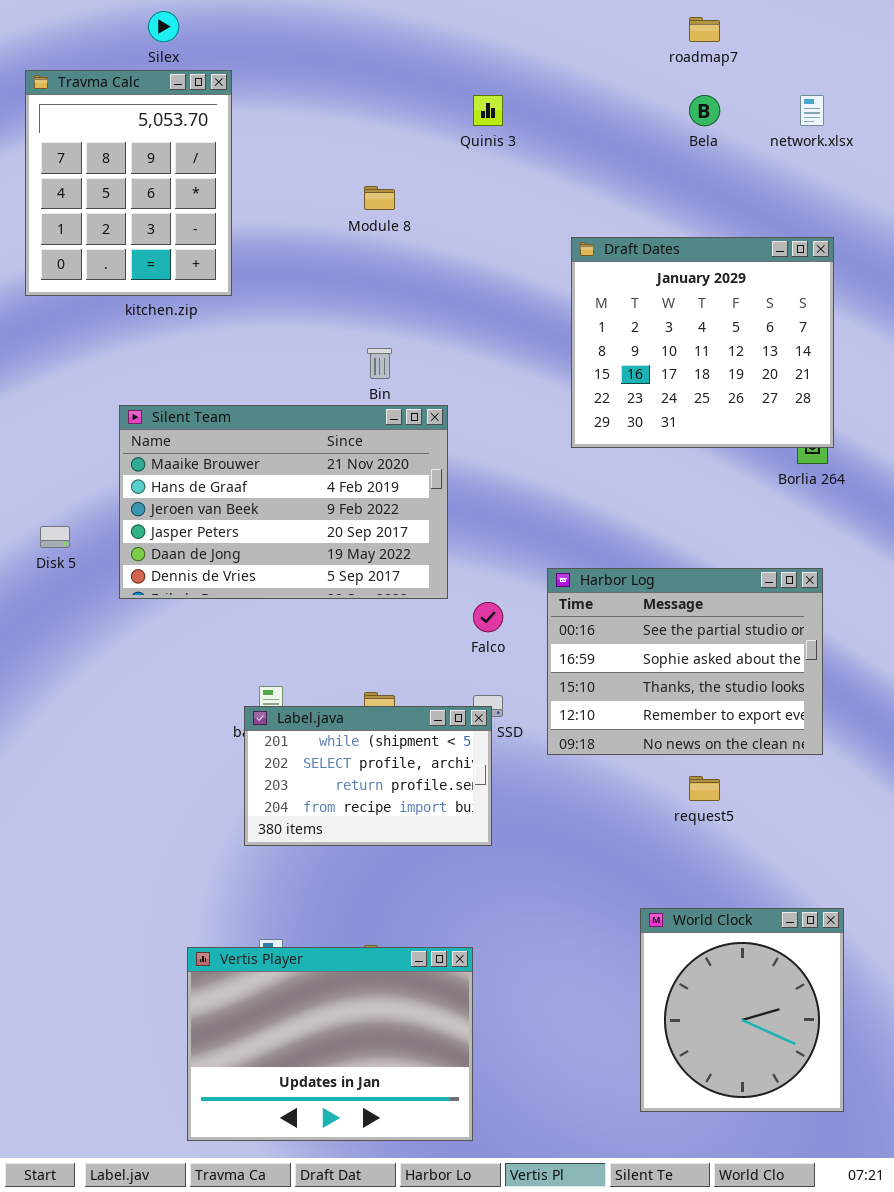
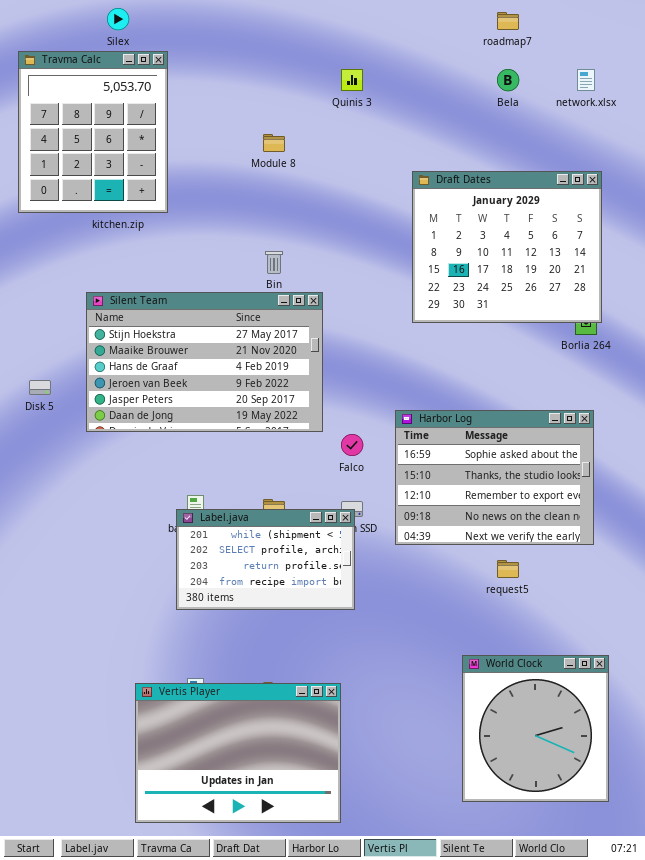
Silent Team: [119,405,448,599] -> [86,292,323,432], scrolled up 1 row
Harbor Log: [547,568,823,755] -> [395,410,594,545], scrolled down 1 row

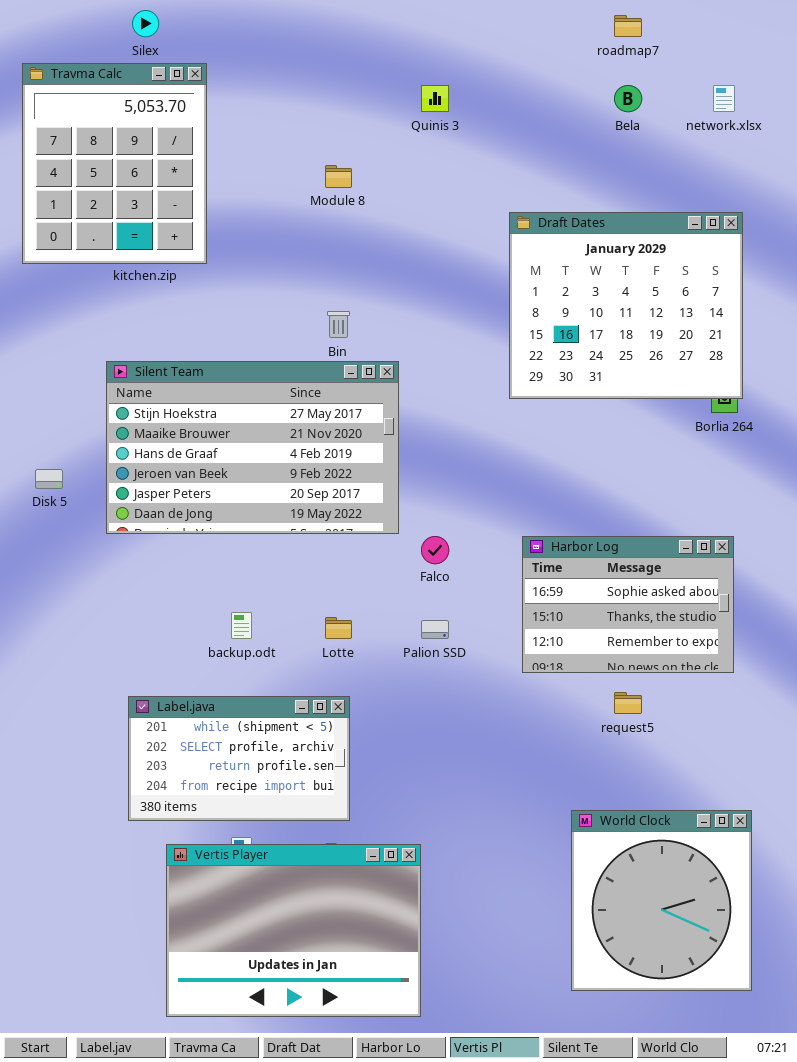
Harbor Log: [395,410,594,545] -> [522,536,734,673], resized
Label.java: [176,509,355,610] -> [128,696,350,821], moved

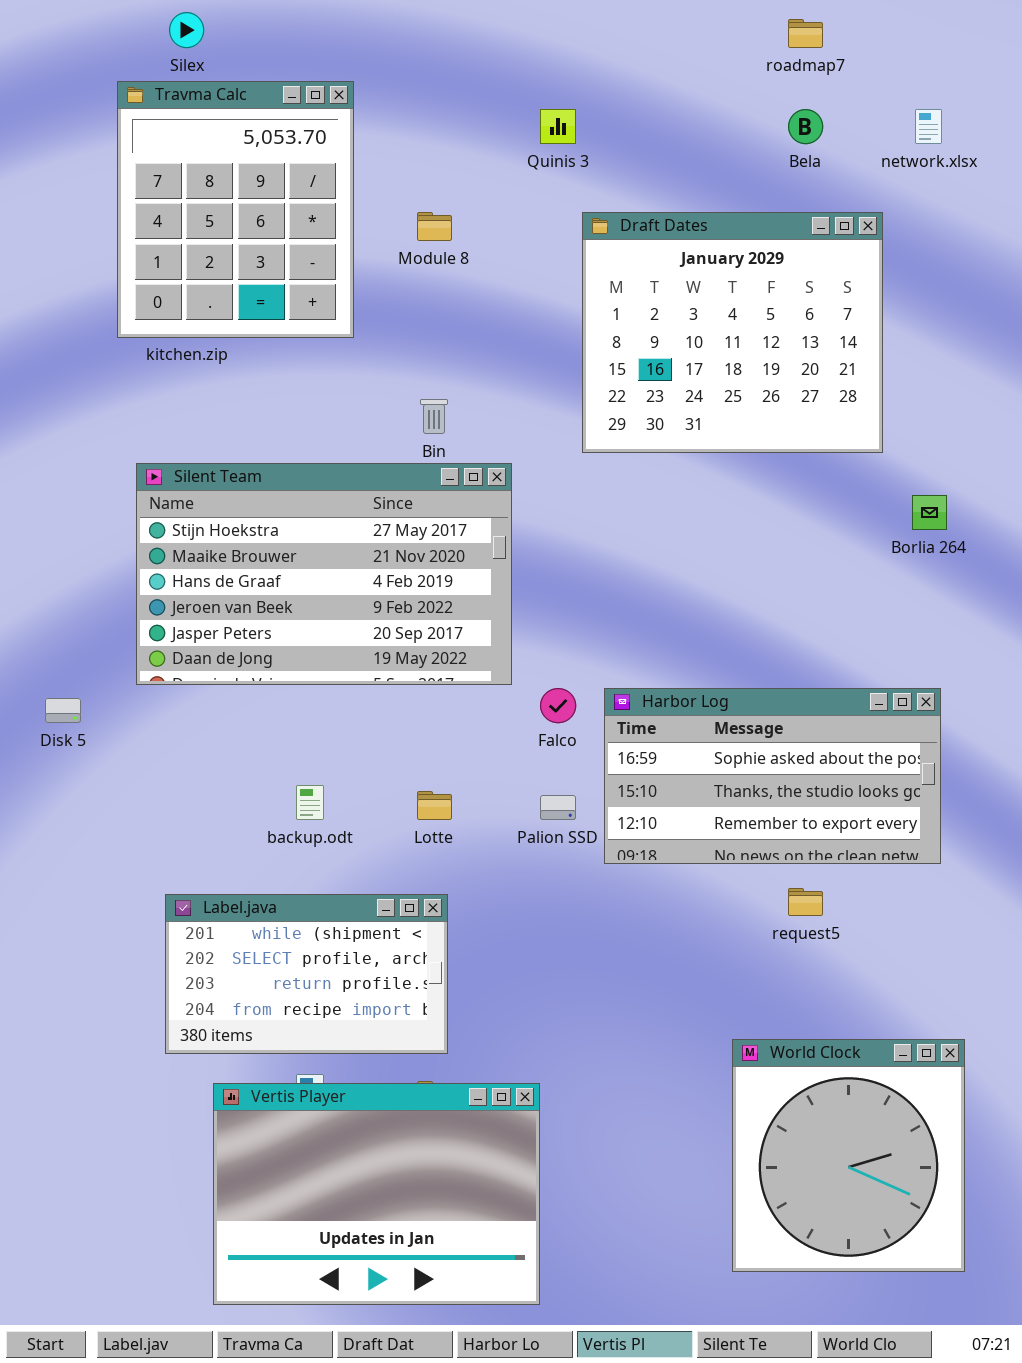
Travma Calc: [22,63,207,264] -> [117,81,354,338], moved
Draft Dates: [509,212,743,399] -> [582,212,883,453], moved
Disk 5: [35,469,63,489] -> [45,698,81,723], moved
Harbor Log: [522,536,734,673] -> [604,688,941,864], resized

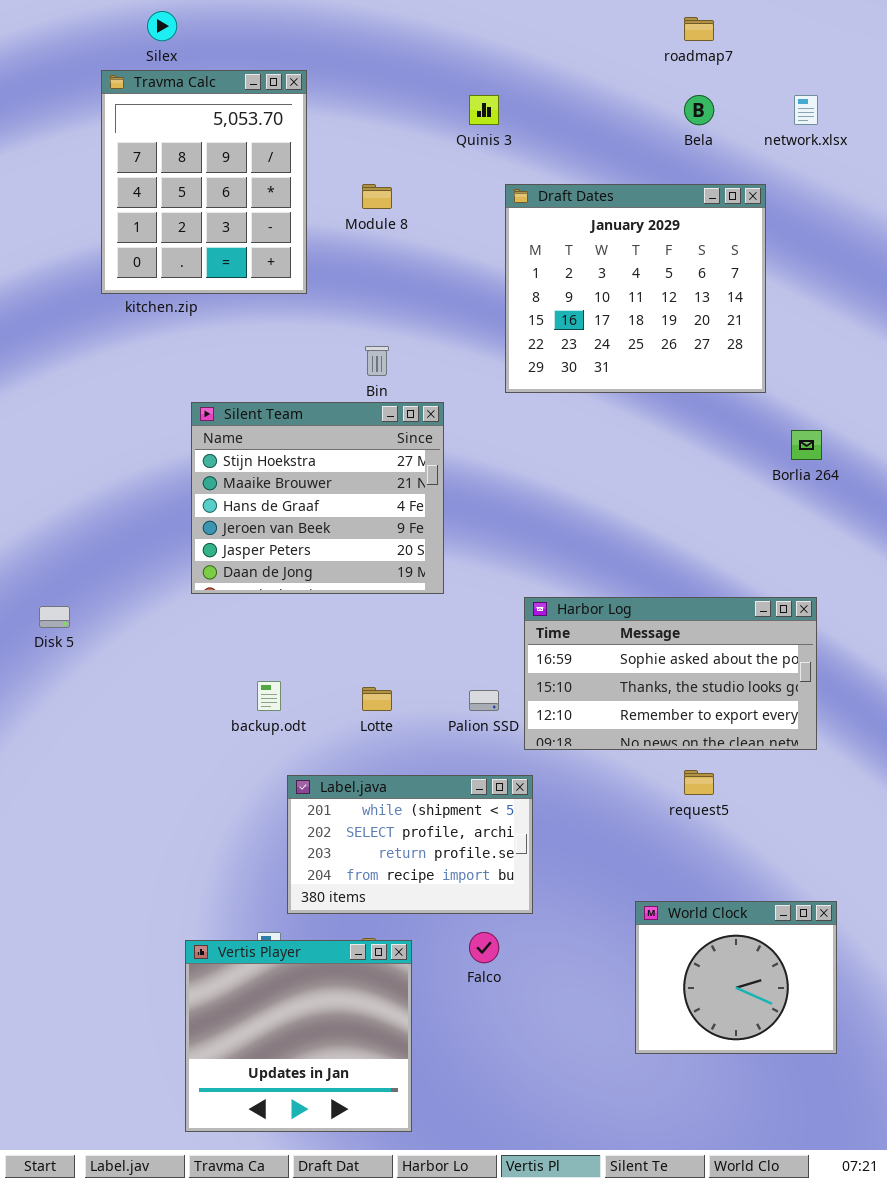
Silent Team: [136,463,512,685] -> [191,402,444,594], resized
Falco: [540,688,576,723] -> [469,932,499,963], moved
Label.java: [165,894,448,1054] -> [287,775,533,914], moved
World Clock: [732,1039,965,1272] -> [635,901,837,1054], resized
Vertis Player: [213,1083,540,1305] -> [185,940,412,1132], resized

